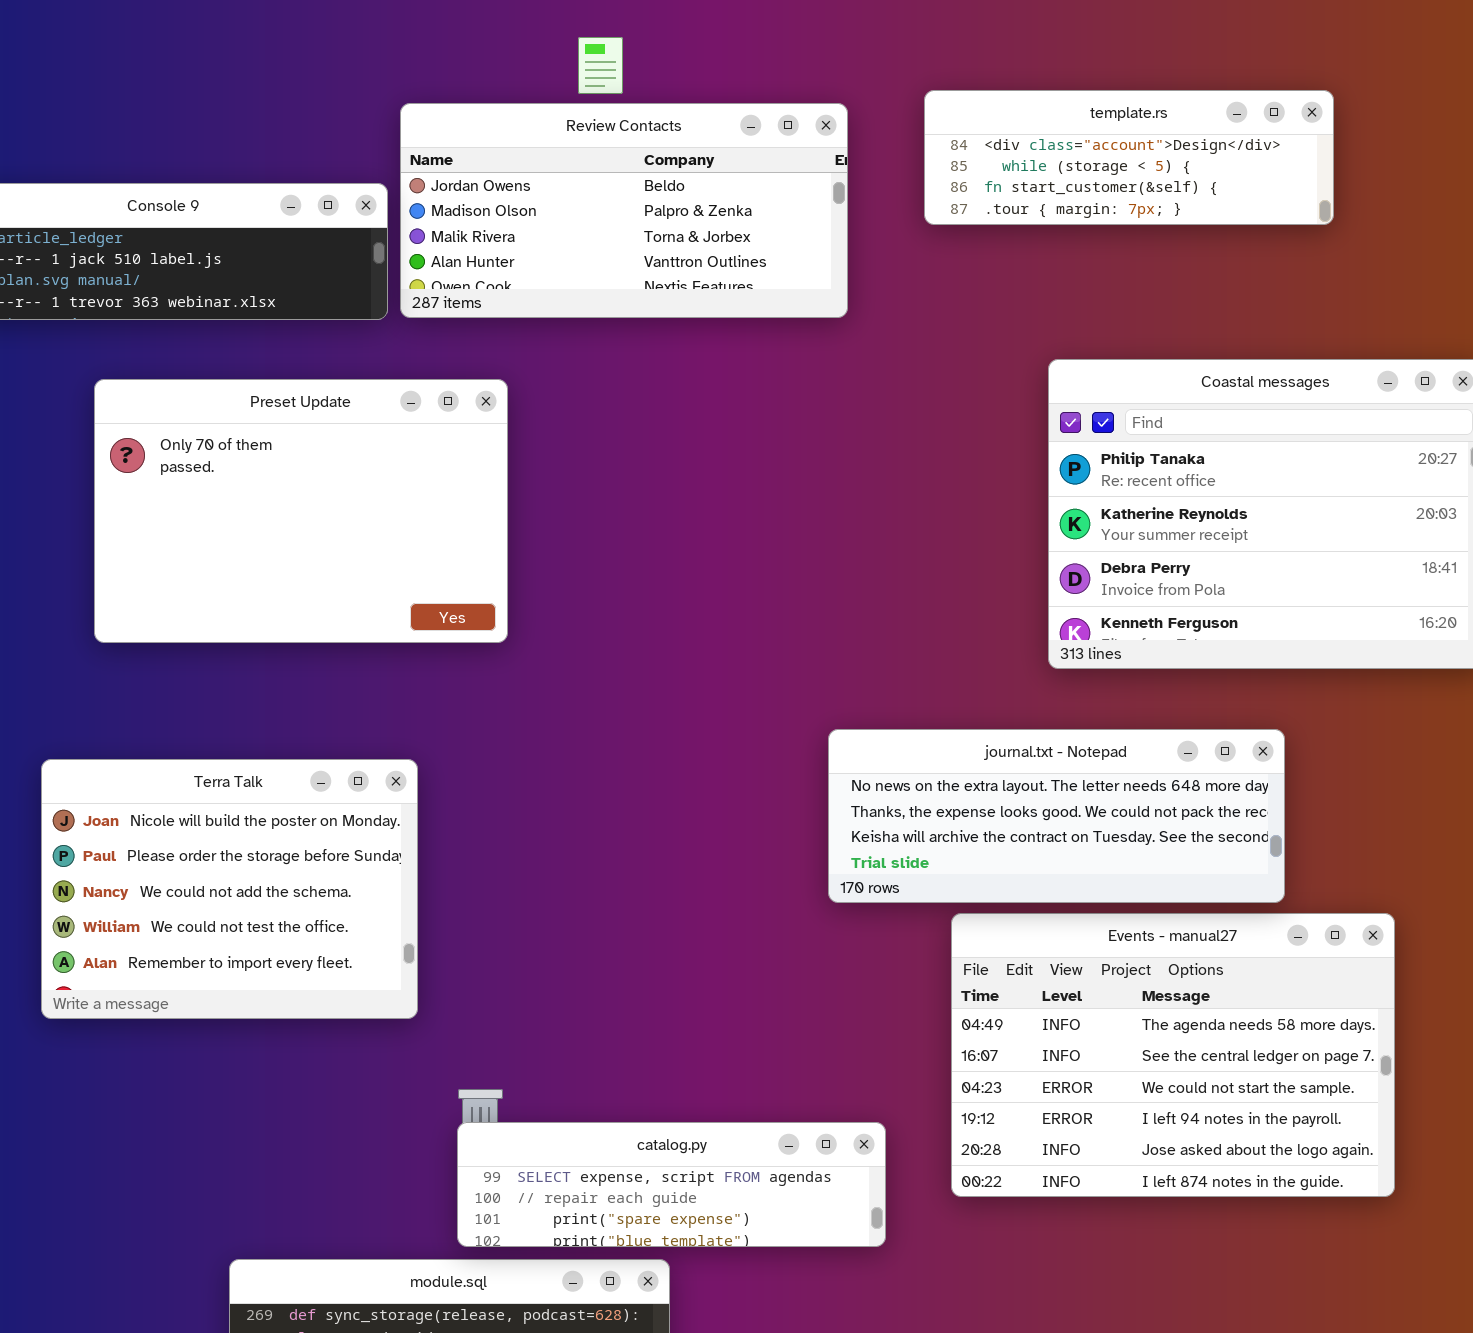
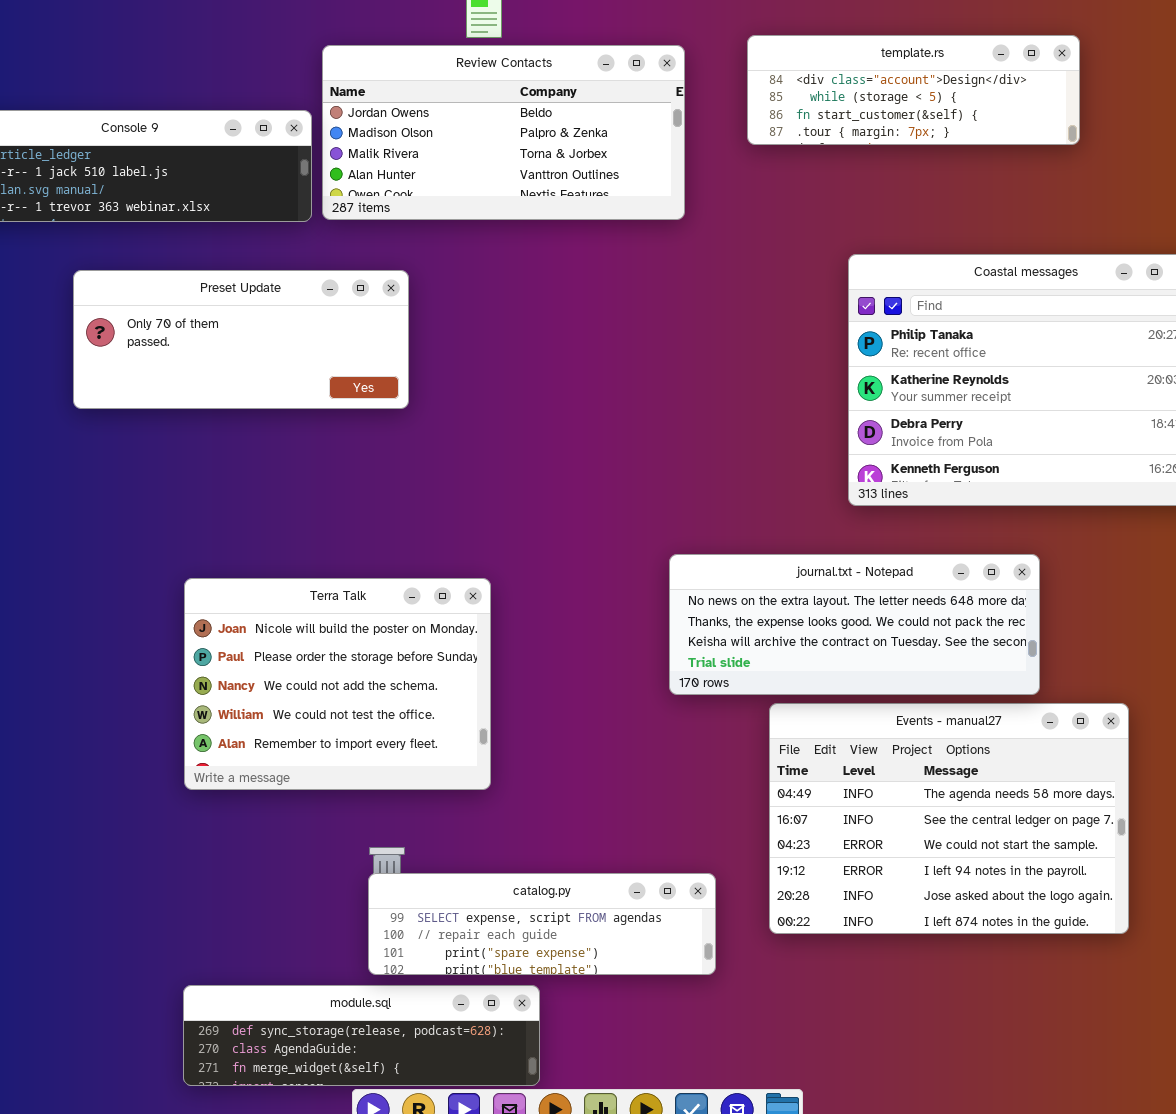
Preset Update: [94,379,508,643] -> [73,270,409,409], resized
Terra Talk: [41,759,418,1019] -> [184,578,491,790], moved

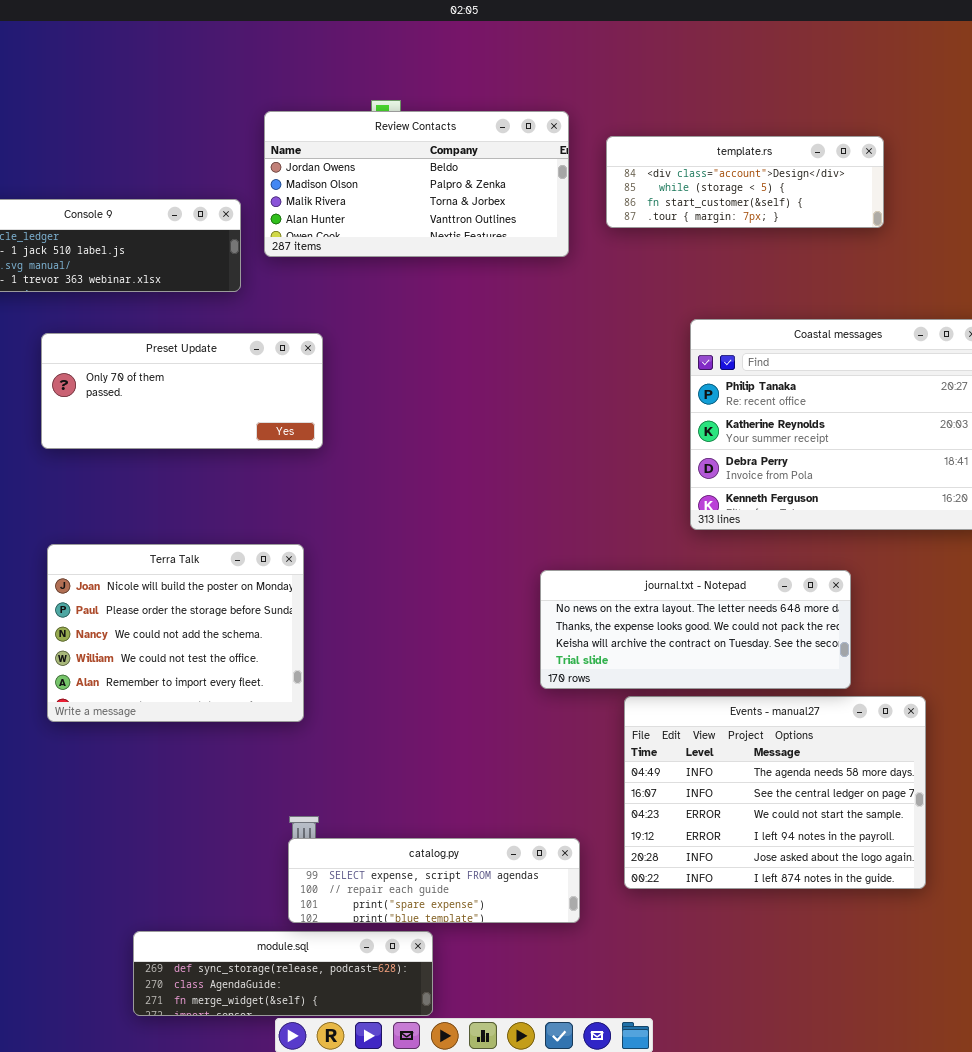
Review Contacts: [322,45,685,220] -> [264,111,569,257], moved
Terra Talk: [184,578,491,790] -> [47,544,304,722], moved

